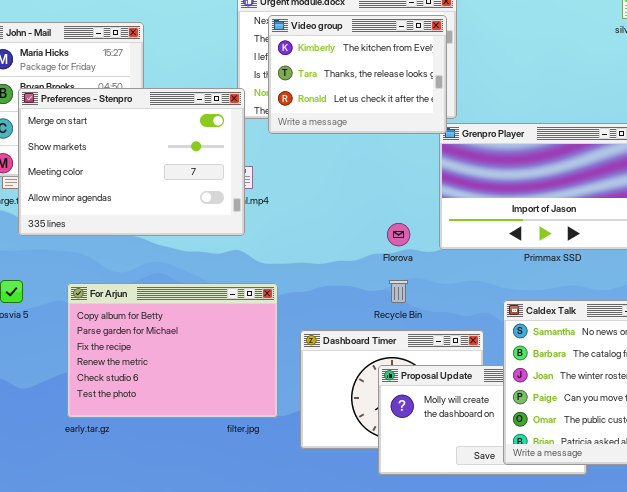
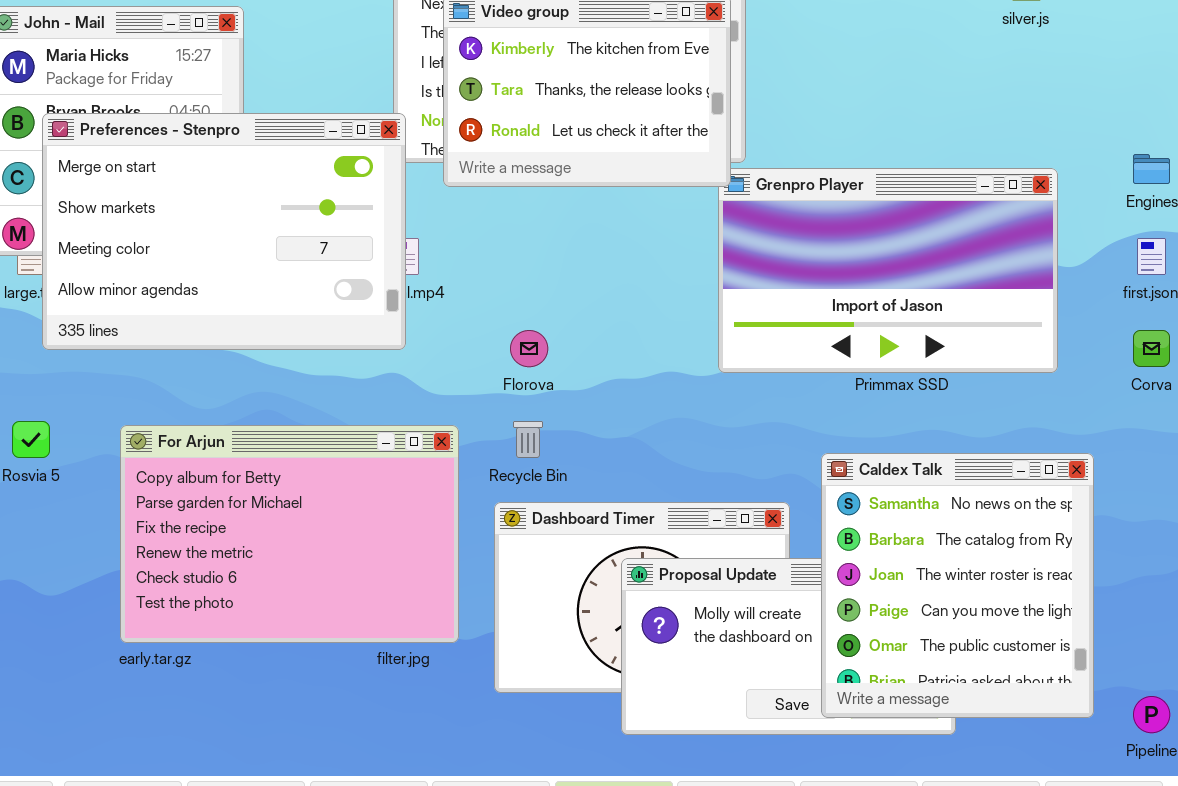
Florova: [387,223,410,246] -> [510,330,548,367], moved
Recycle Bin: [389,280,408,303] -> [513,421,543,458], moved

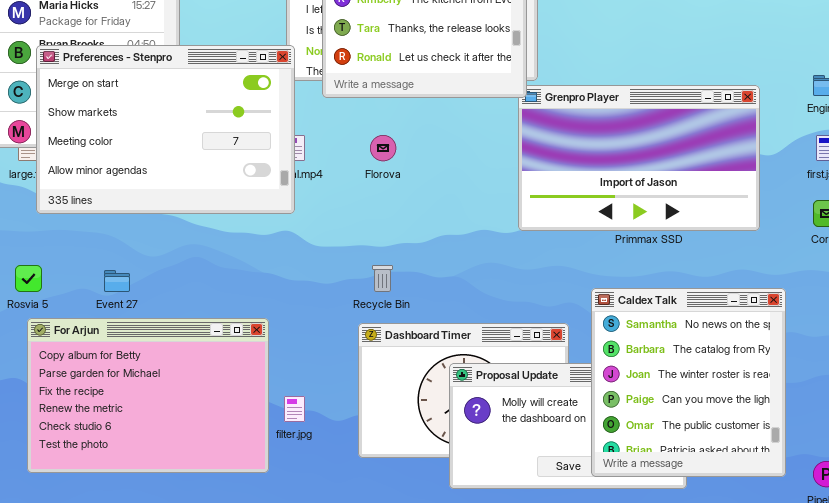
Florova: [510,330,548,367] -> [370,135,396,161], moved
For Arjun: [120,425,459,643] -> [27,318,269,473], moved

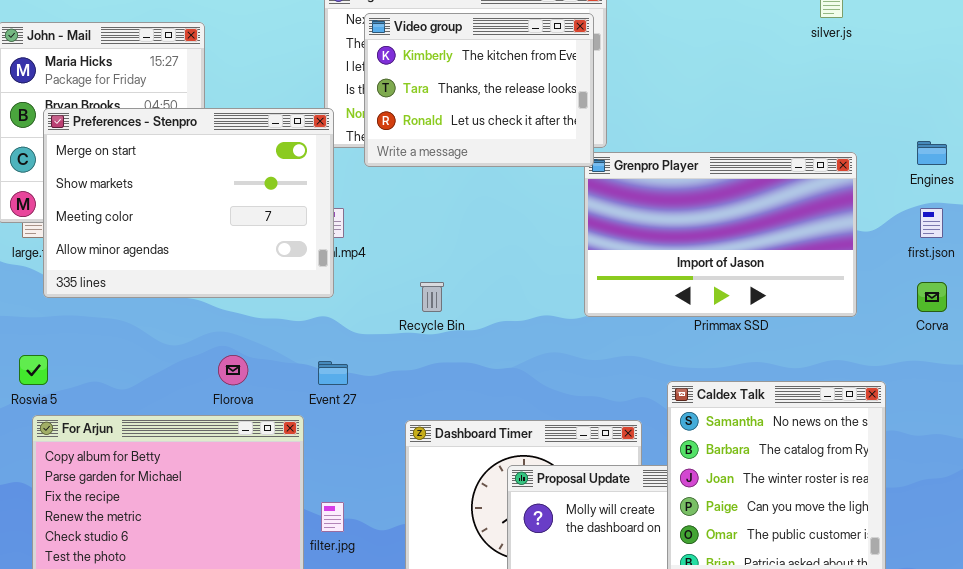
Florova: [370,135,396,161] -> [218,355,248,385], moved
Recycle Bin: [372,265,393,292] -> [420,282,444,312], moved
Event 27: [104,270,130,292] -> [318,361,348,385], moved

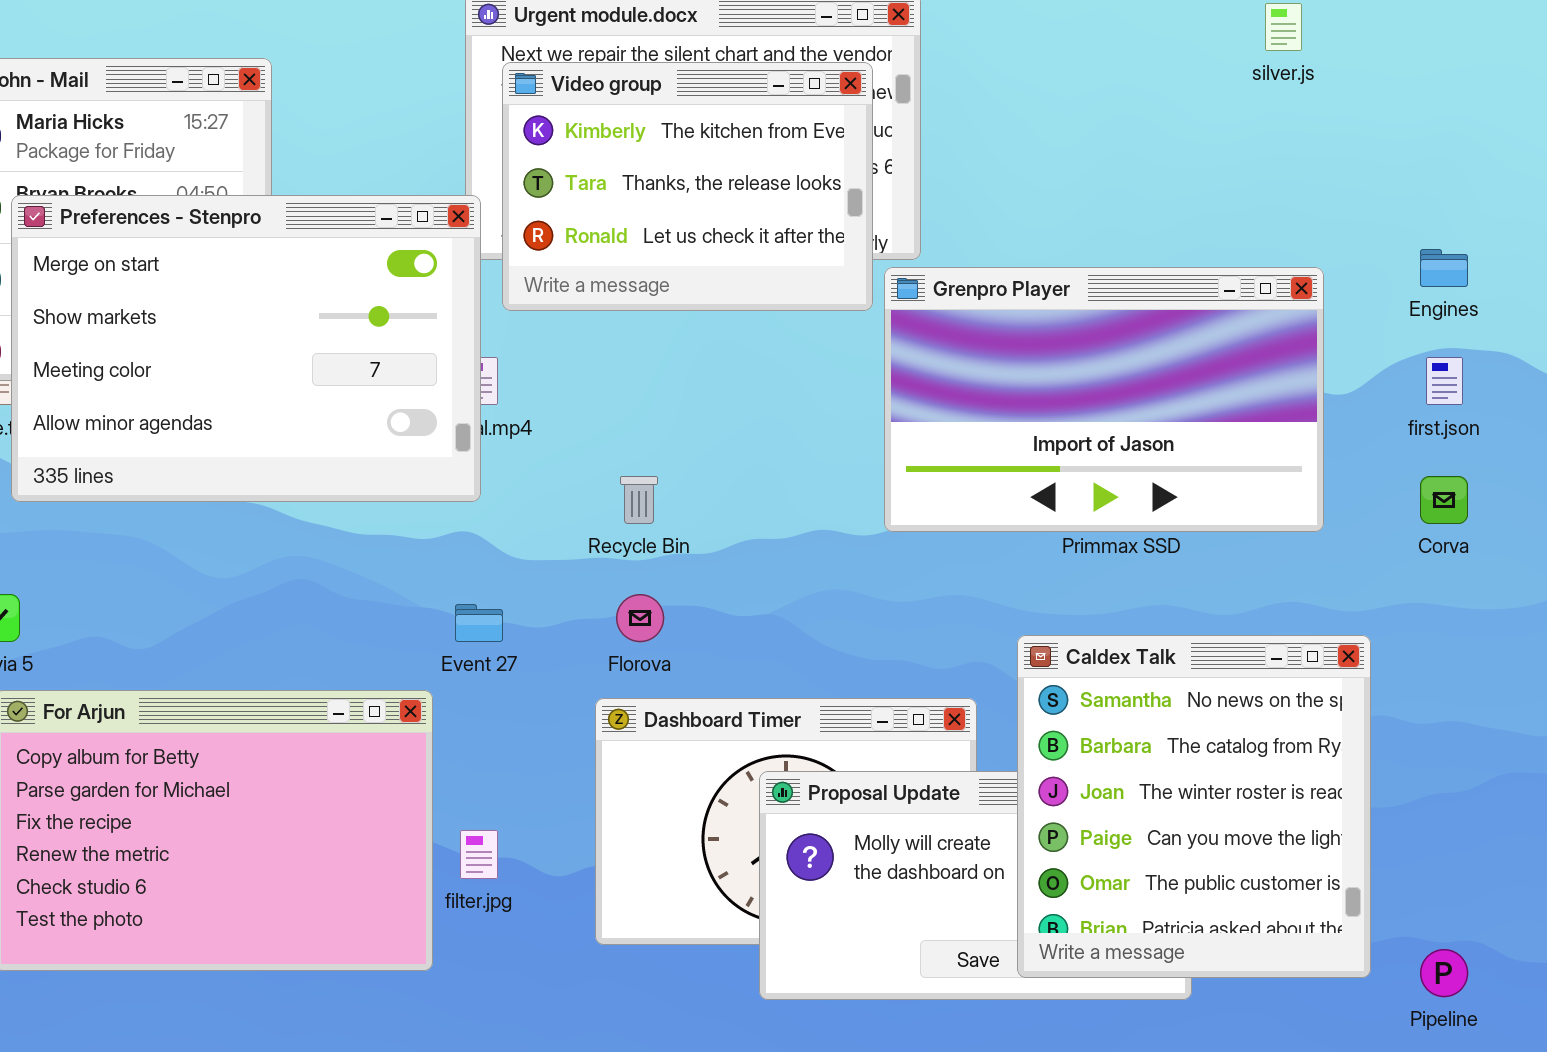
Video group: [364,13,594,167] -> [502,62,873,311], moved
Florova: [218,355,248,385] -> [616,594,664,642], moved

